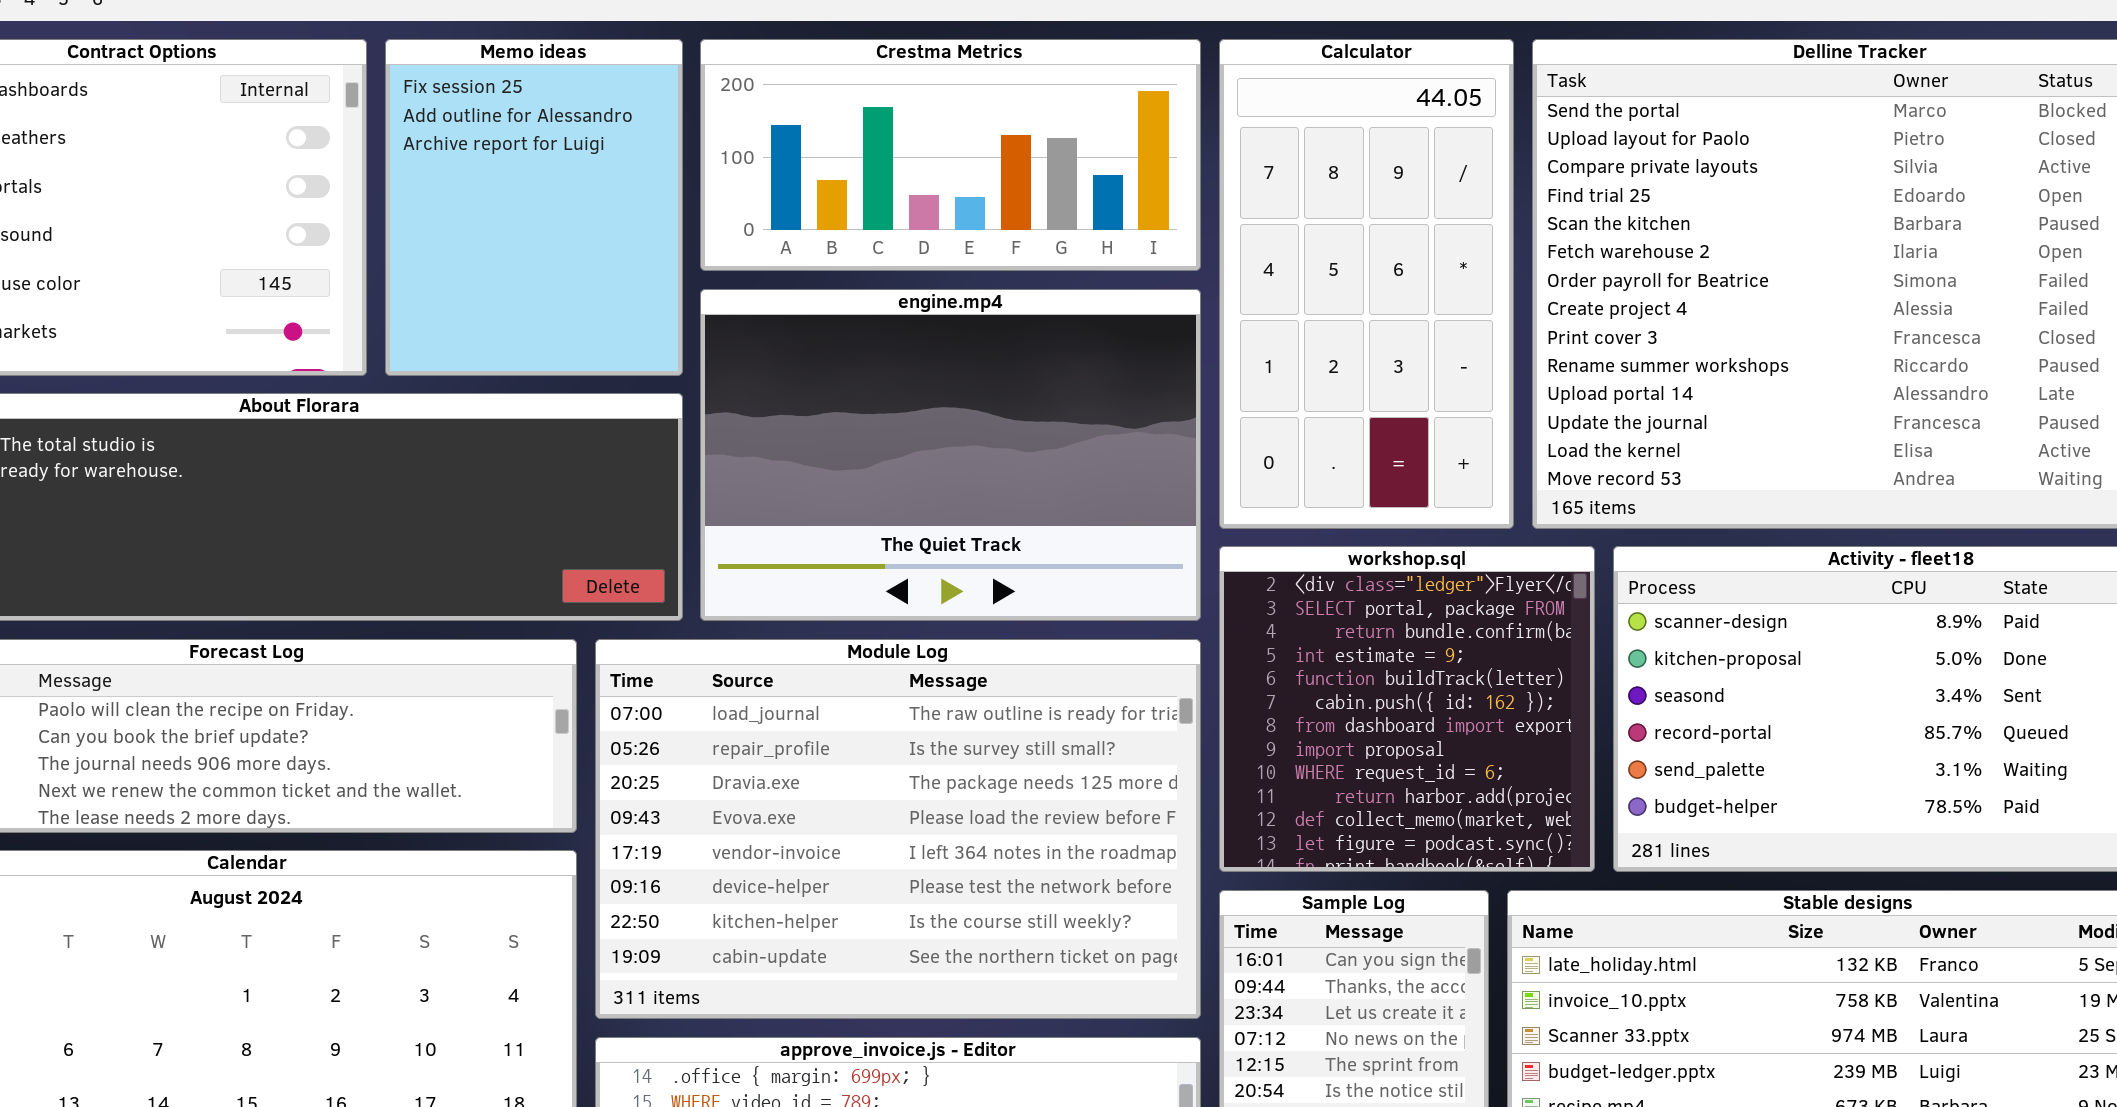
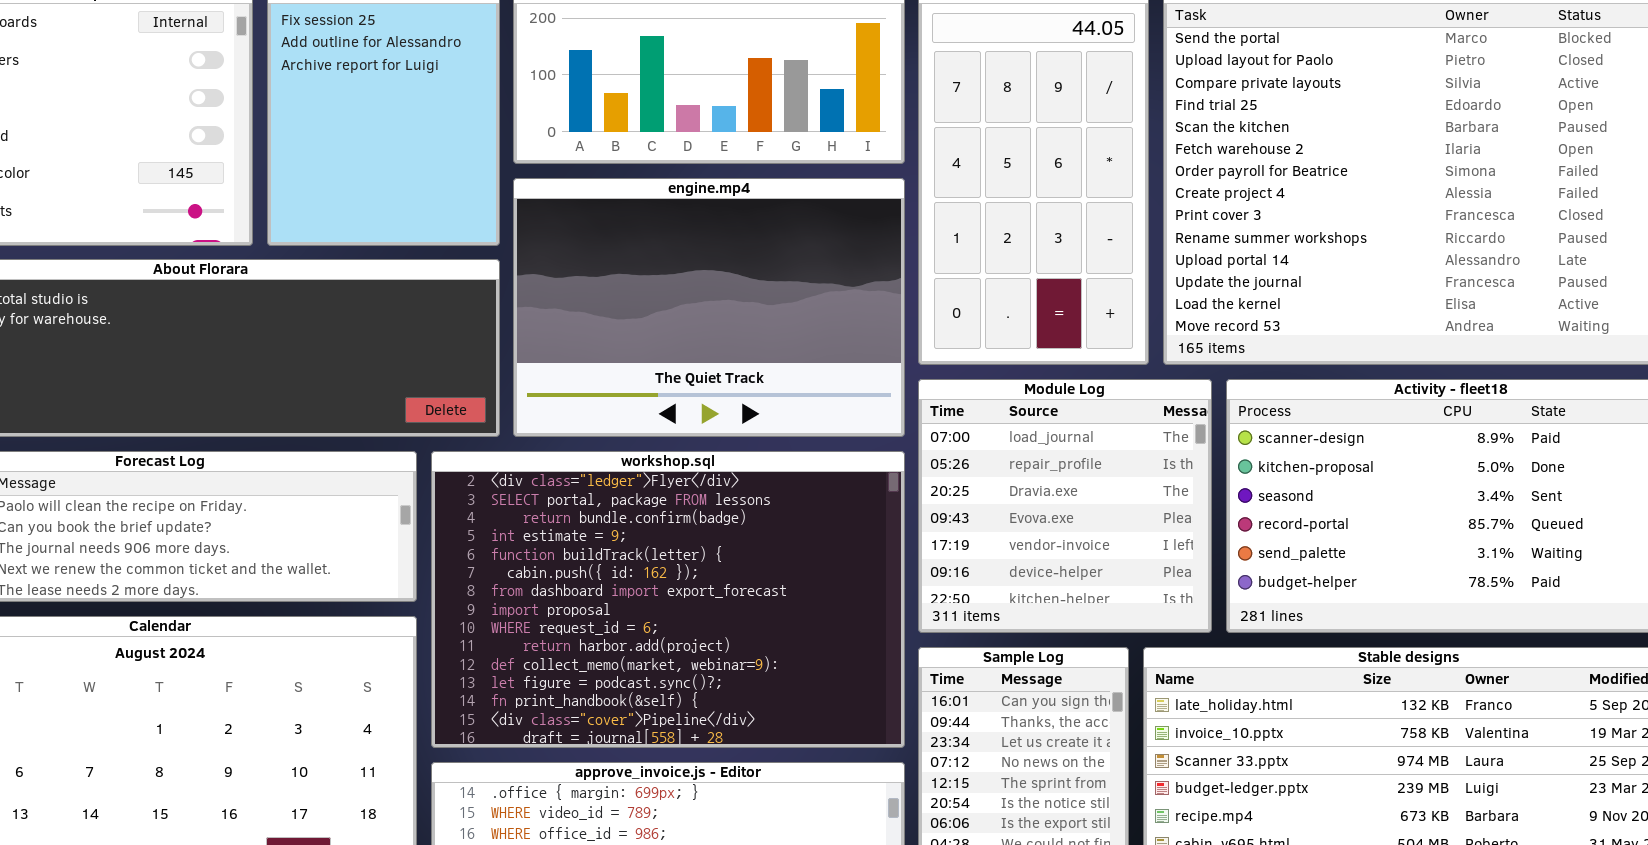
workshop.sql: [1219,546,1595,872] -> [431,451,905,748], moved, resized
Module Log: [595,639,1201,1019] -> [918,379,1212,633], moved, resized

